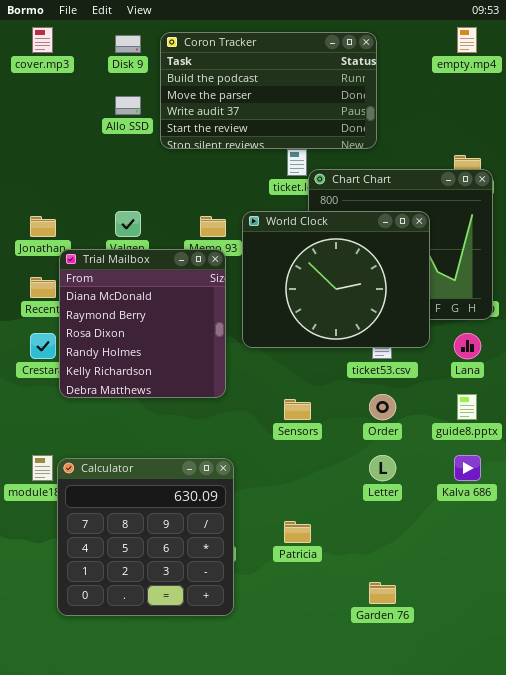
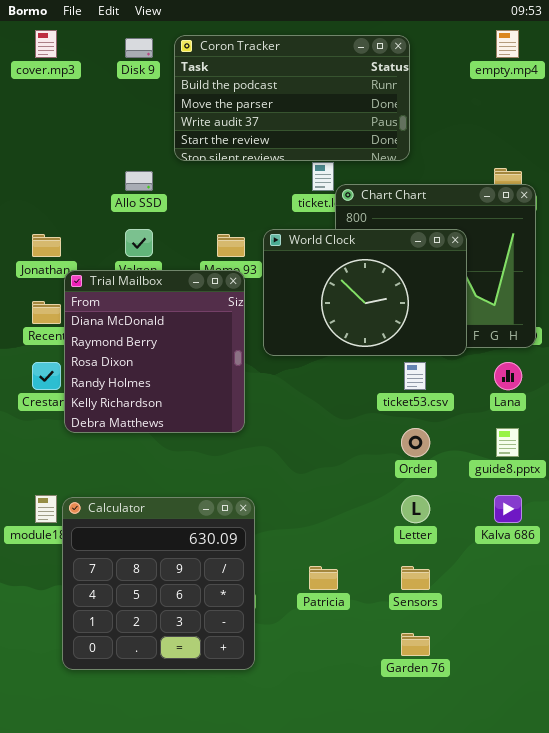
Allo SSD: [115,96,141,115] -> [125,171,153,191], moved
World Clock: [242,211,430,348] -> [263,229,467,356], resized
Sensors: [284,399,311,420] -> [401,566,430,590], moved

